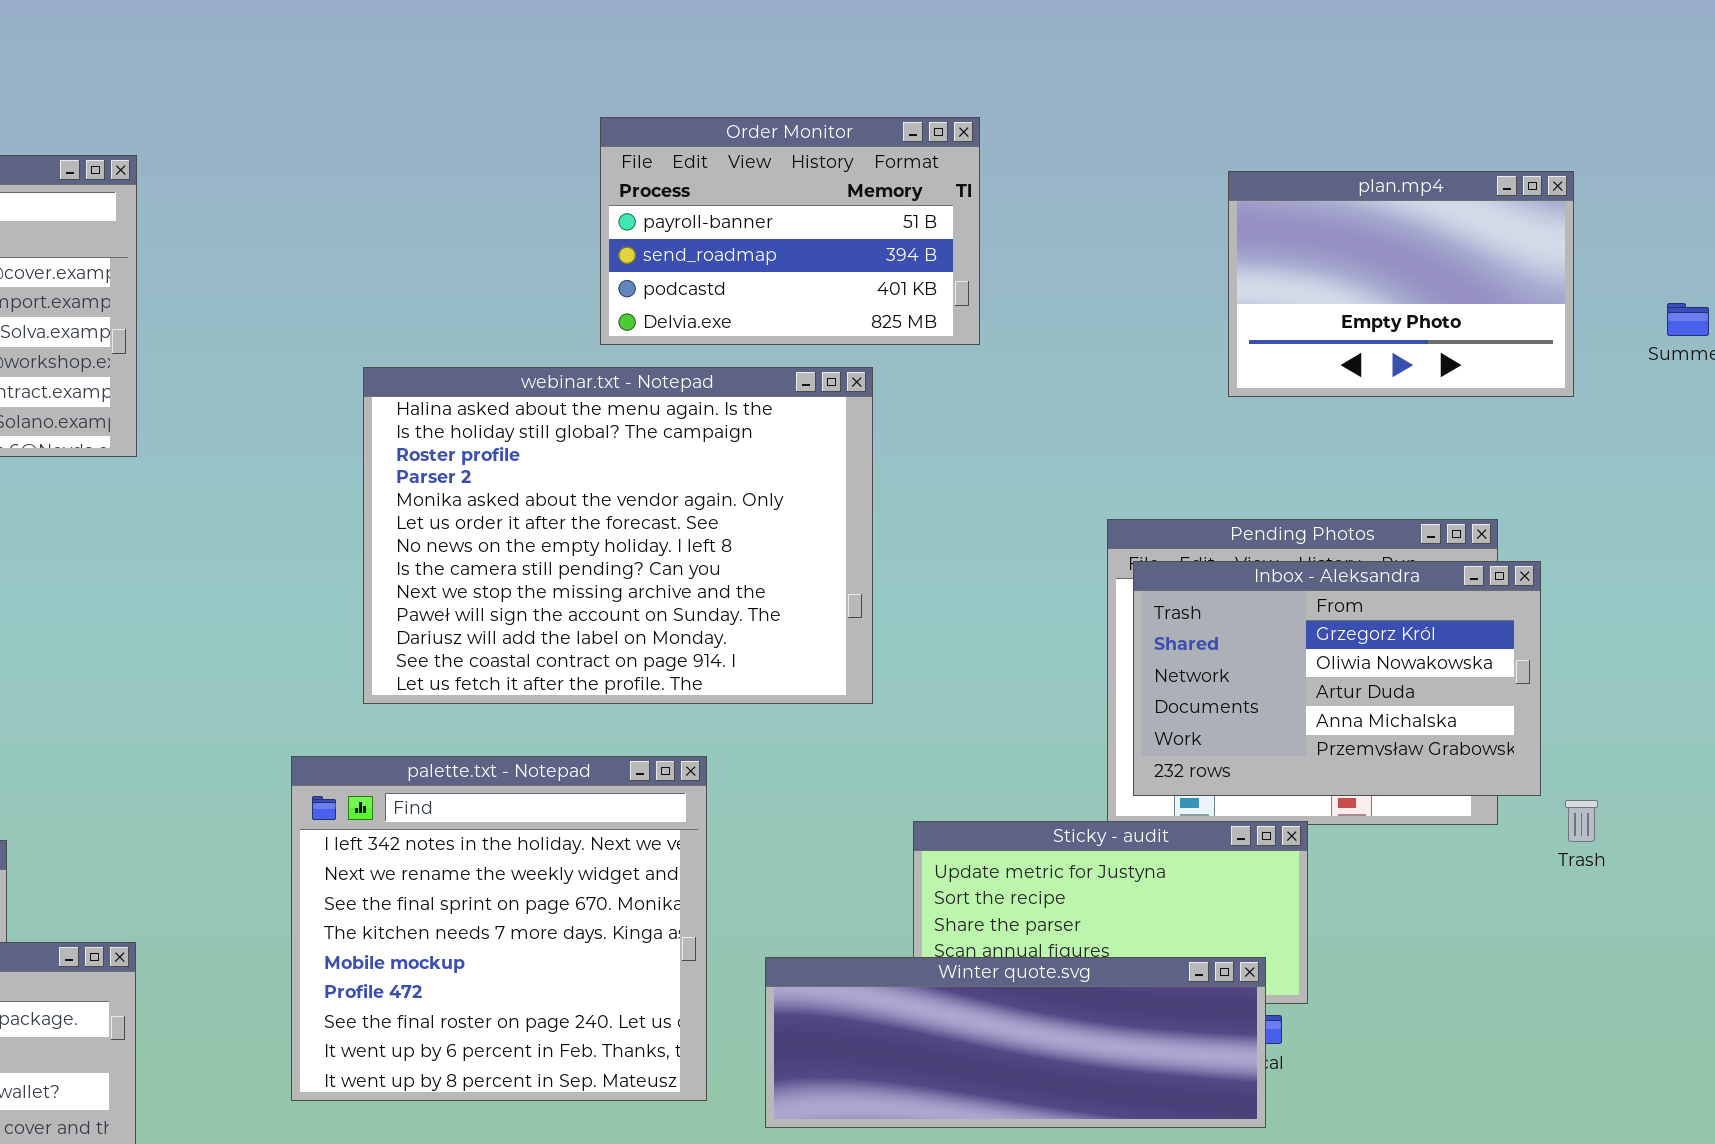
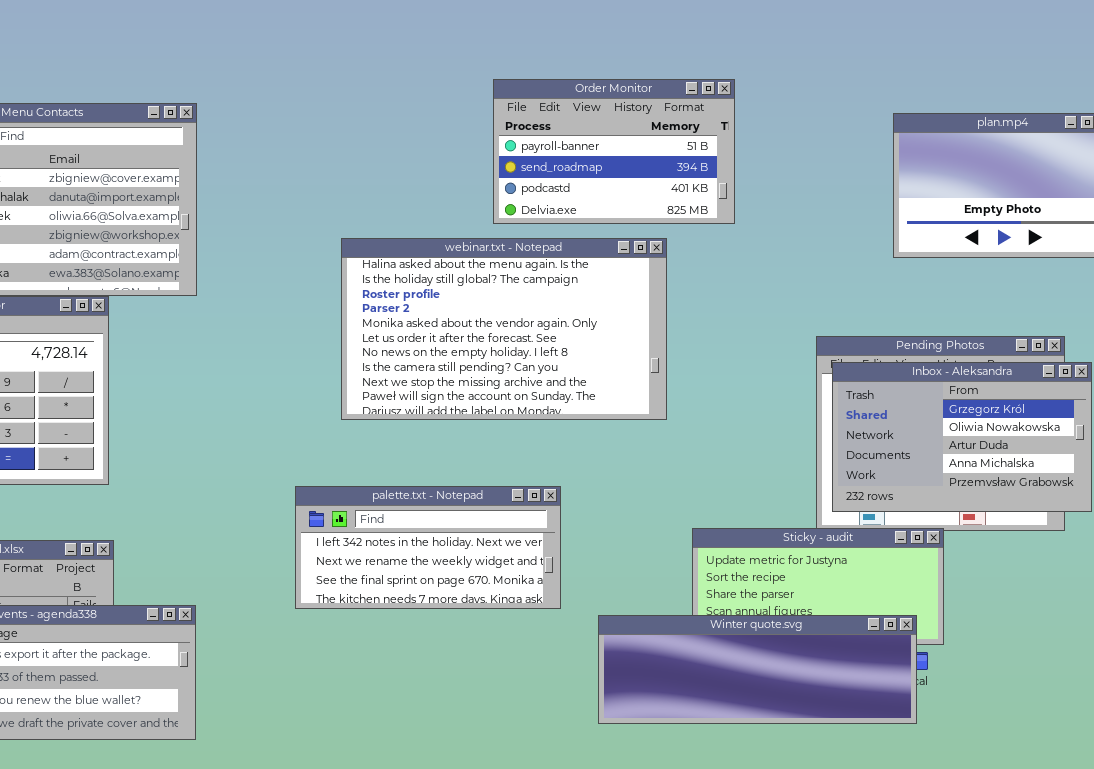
webinar.txt - Notepad: [363,367,873,704] -> [341,238,667,420], resized
palette.txt - Notepad: [291,756,707,1101] -> [295,486,561,609], resized

